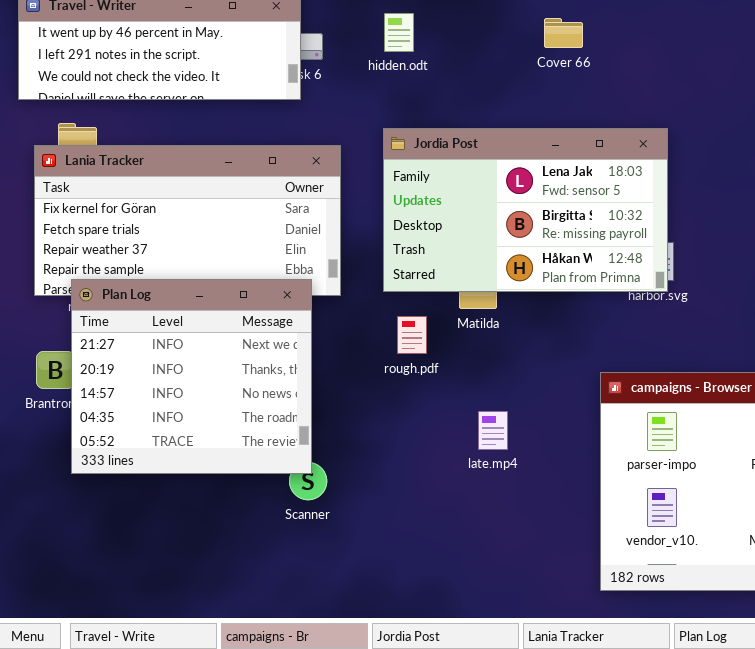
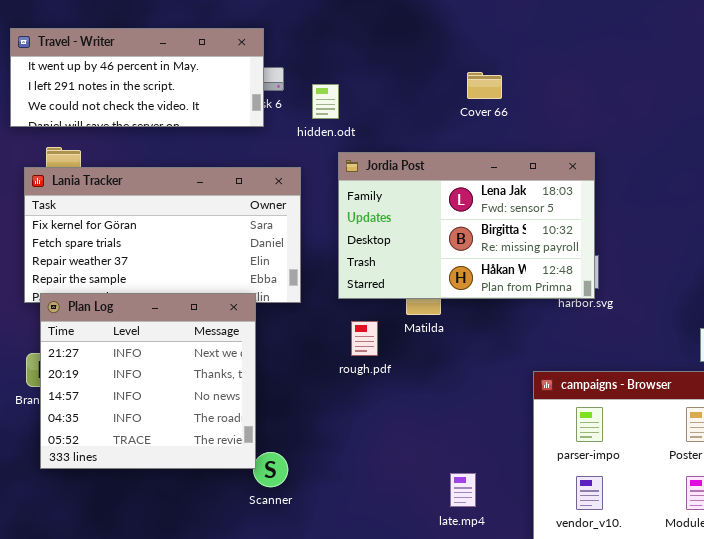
hidden.odt: [384,13,414,52] -> [312,84,339,119], moved
Cover 66: [544,18,583,48] -> [467,72,502,99], moved
Plan Log: [71,279,312,474] -> [40,293,256,469], moved
late.mp4: [478,411,508,450] -> [450,473,476,507], moved

